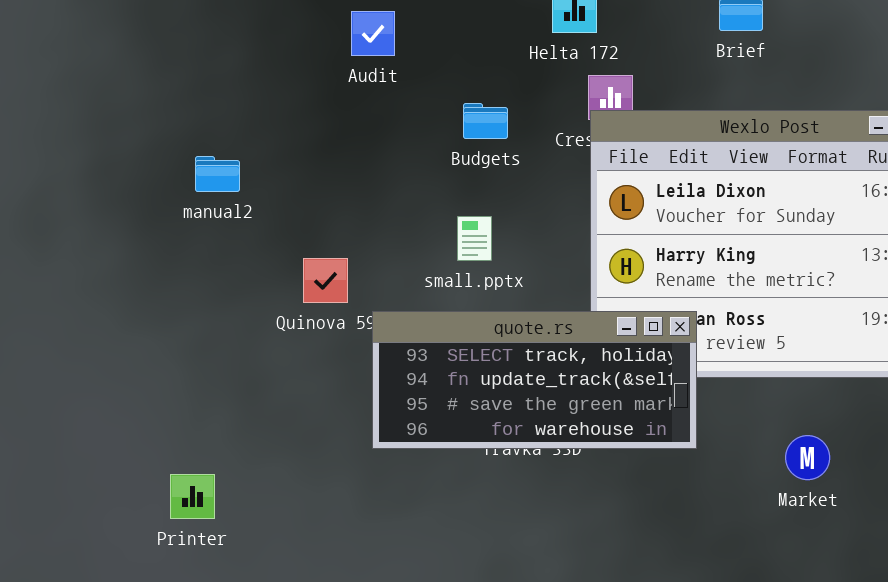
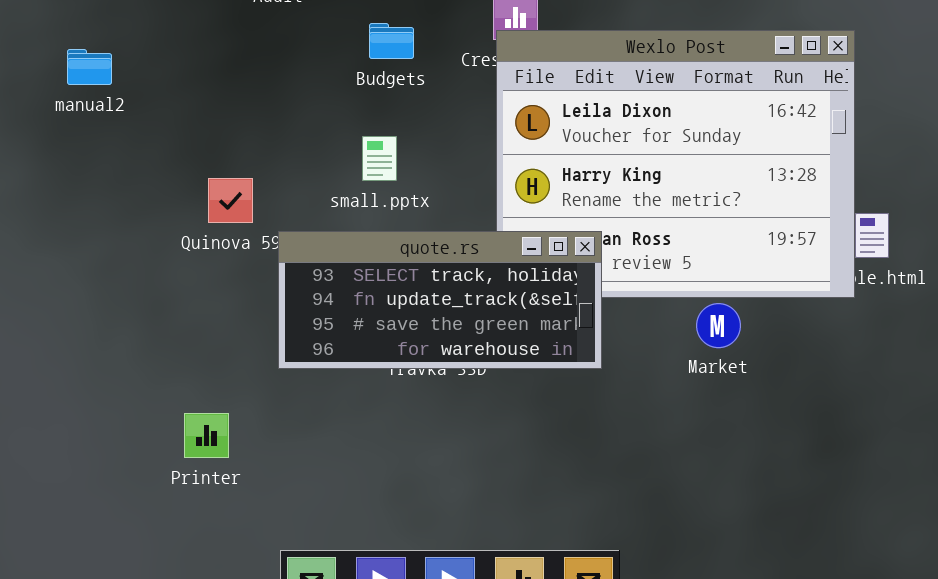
manual2: [195,156,240,192] -> [67,49,112,85], moved
Market: [785,435,830,480] -> [696,303,741,348], moved
Printer: [170,474,215,519] -> [184,413,229,458], moved

